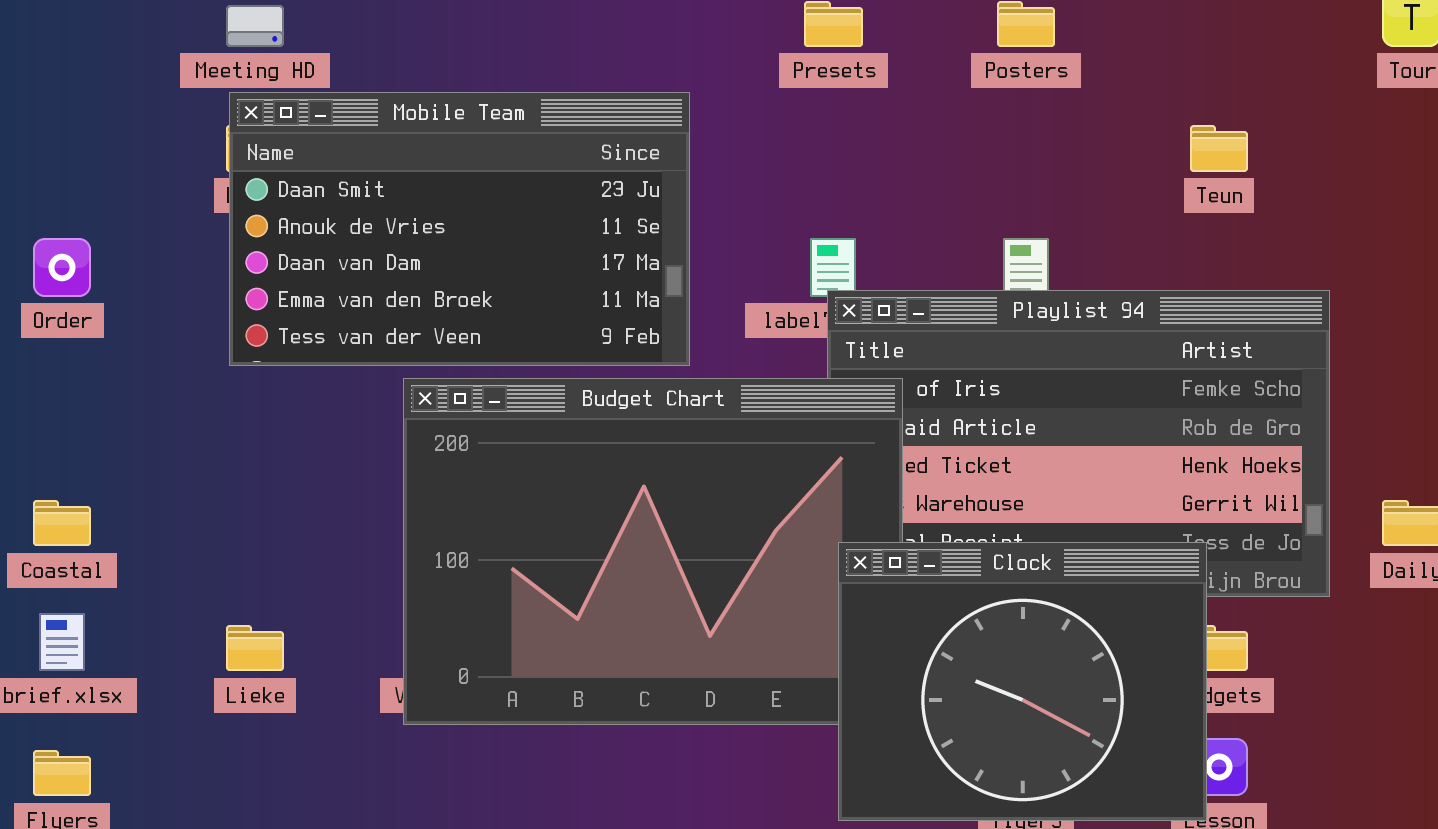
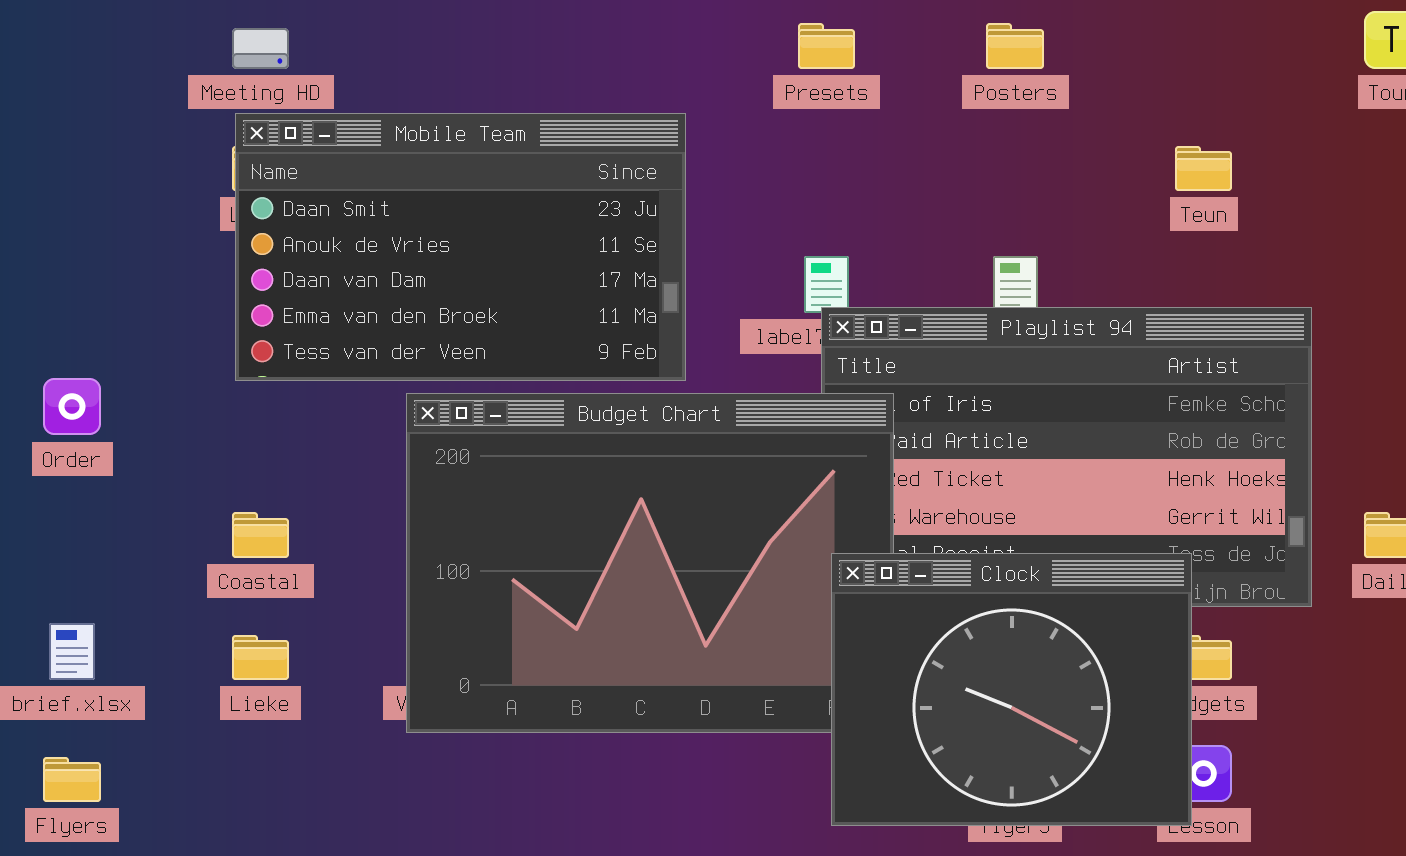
Order: [33,238,91,297] -> [43,378,101,435], moved
Coastal: [33,500,91,546] -> [232,512,289,558], moved

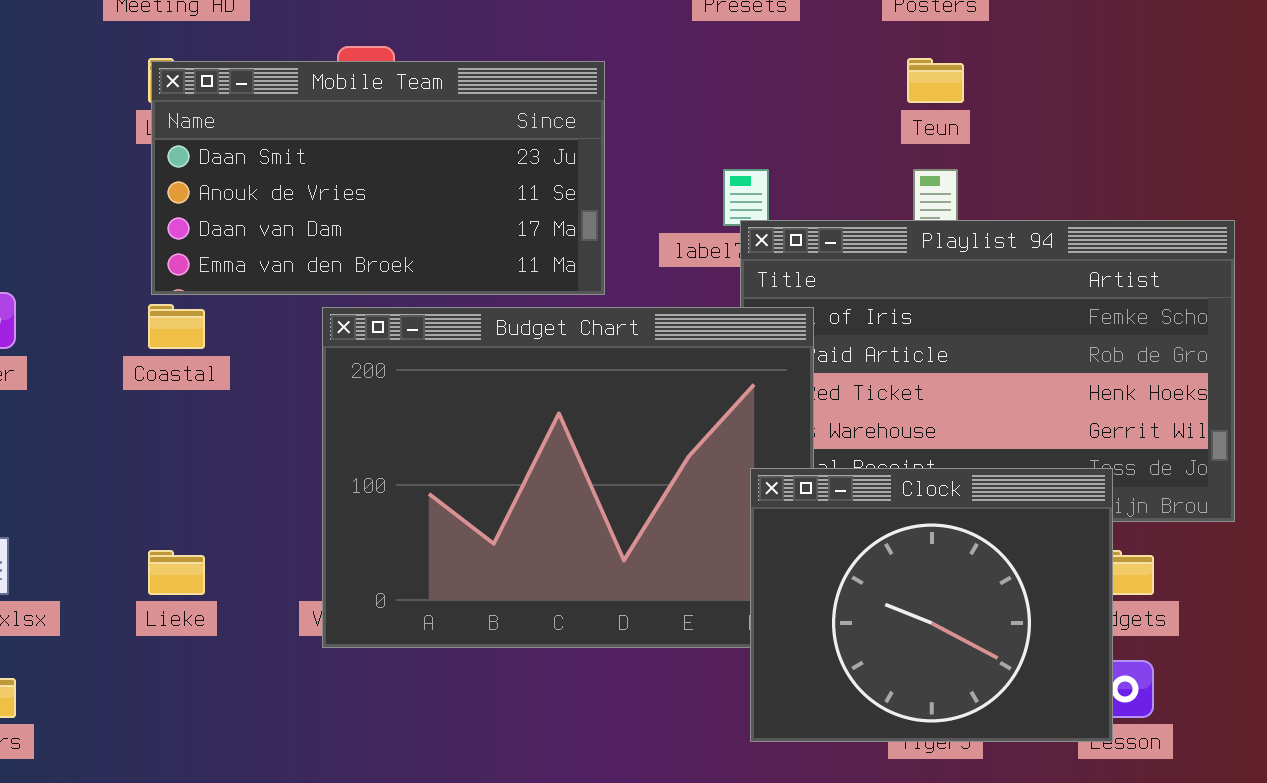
Mobile Team: [235,113,686,381] -> [151,61,605,295], resized
Teun: [1175,146,1232,191] -> [907,58,964,103], moved
Coastal: [232,512,289,558] -> [148,304,205,349], moved

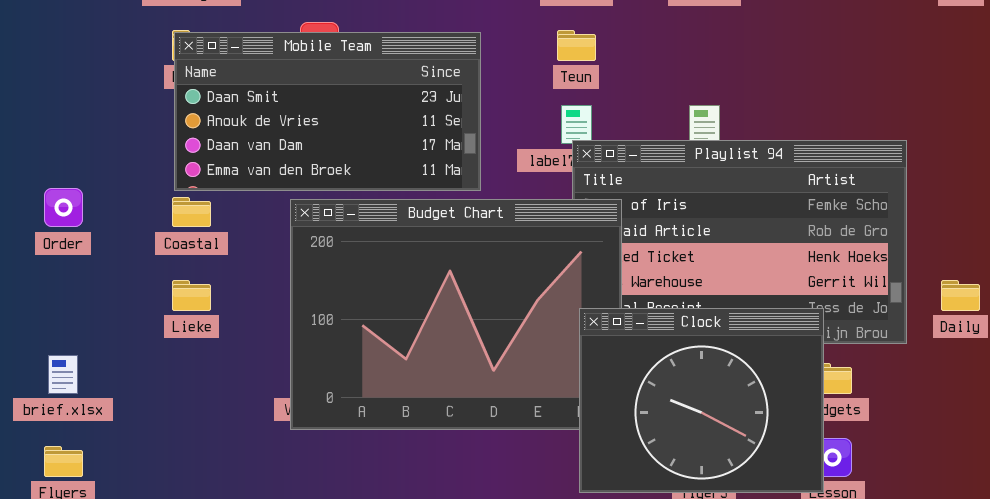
Teun: [907,58,964,103] -> [557,30,596,61], moved
Lieke: [148,550,205,595] -> [172,280,211,311], moved

